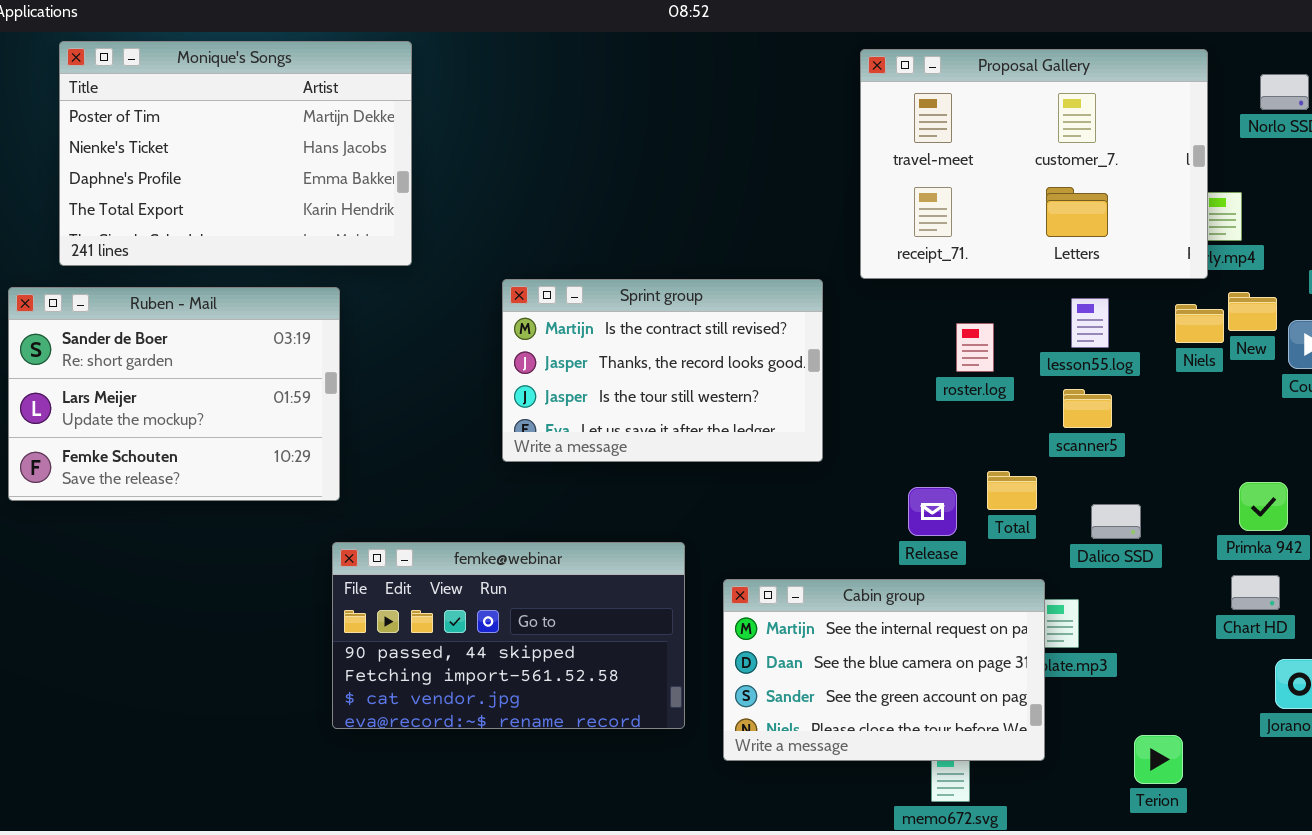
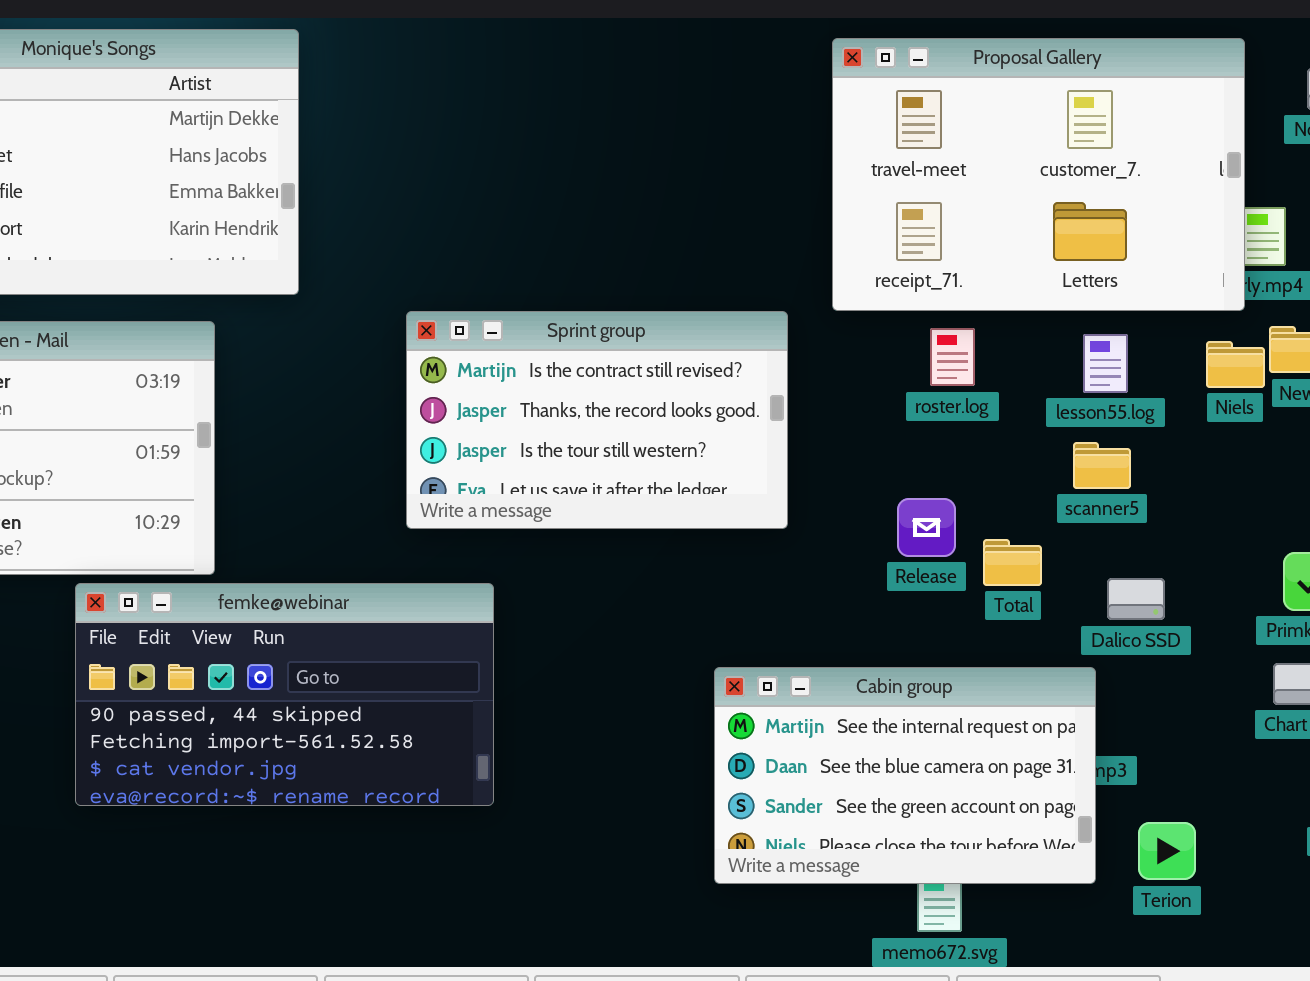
roster.log: [956,323,994,372] -> [930,328,975,386], moved
Release: [908,487,957,536] -> [897,498,956,557], moved
femke@webinar: [332,542,685,729] -> [75,583,494,806], moved
Cabin group: [723,579,1045,761] -> [714,667,1096,884], moved
Terion: [1134,735,1183,784] -> [1138,822,1196,880], moved

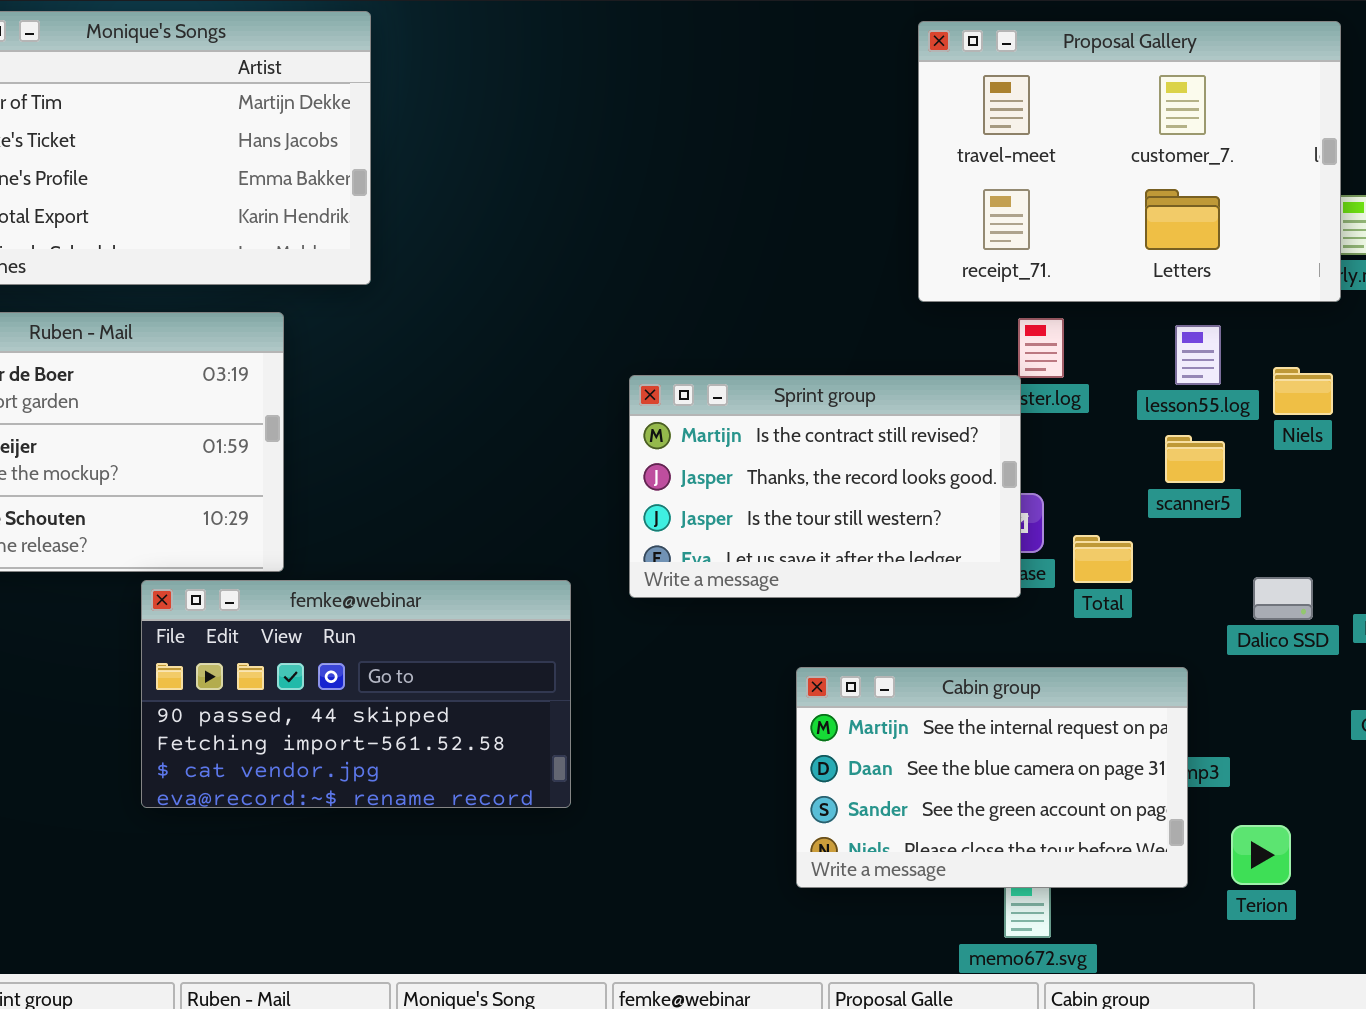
Sprint group: [406,311,788,529] -> [629,375,1021,598], moved
Niels: [1206,341,1265,388] -> [1273,367,1333,415], moved
Dalico SSD: [1107,578,1165,620] -> [1253,577,1313,620], moved

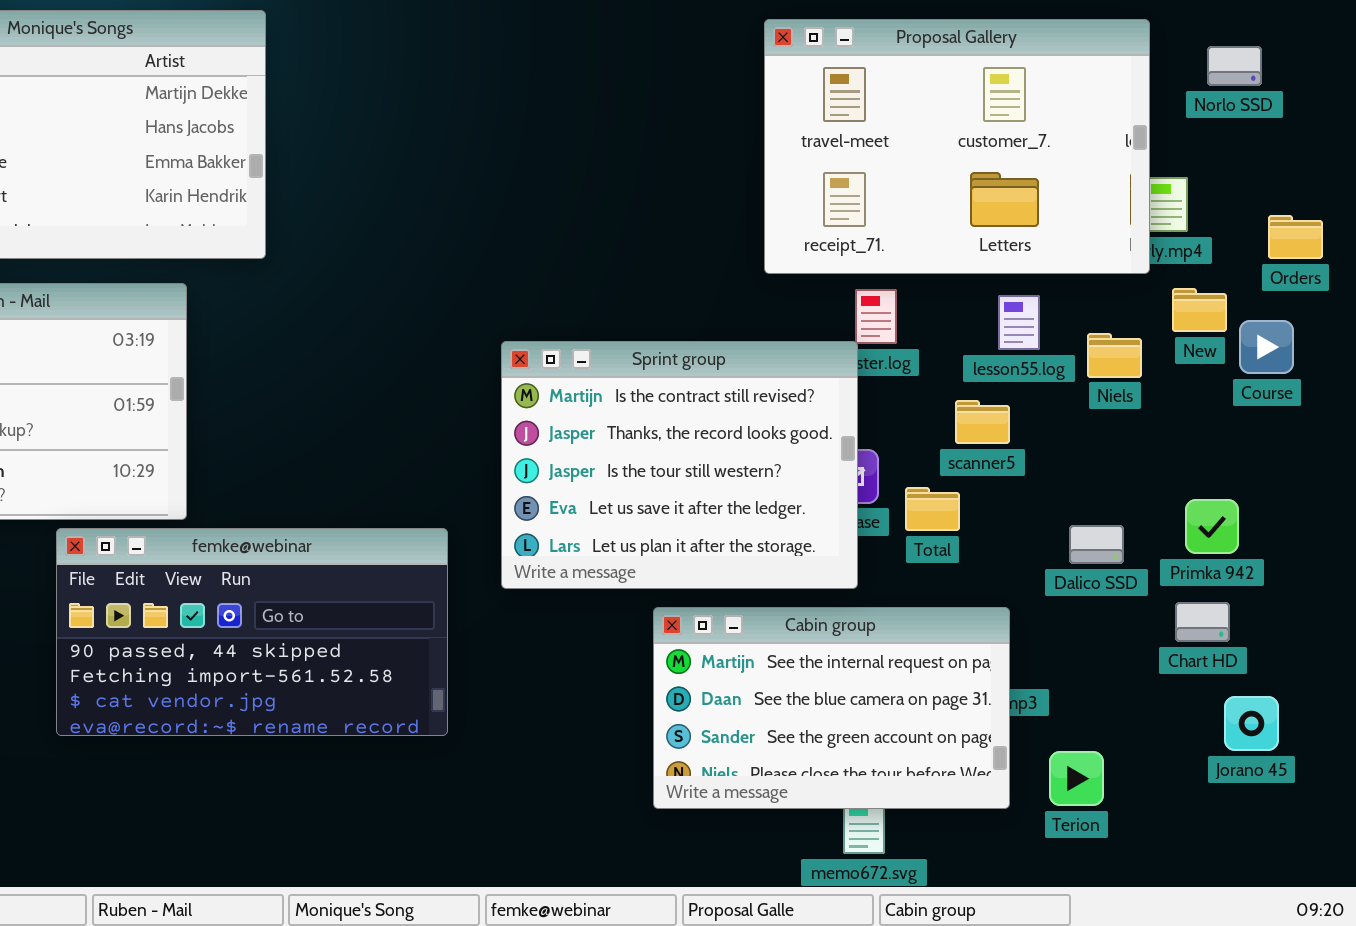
Sprint group: [629,375,1021,598] -> [501,341,858,589], resized
scanner5: [1165,435,1225,483] -> [955,400,1010,444], moved

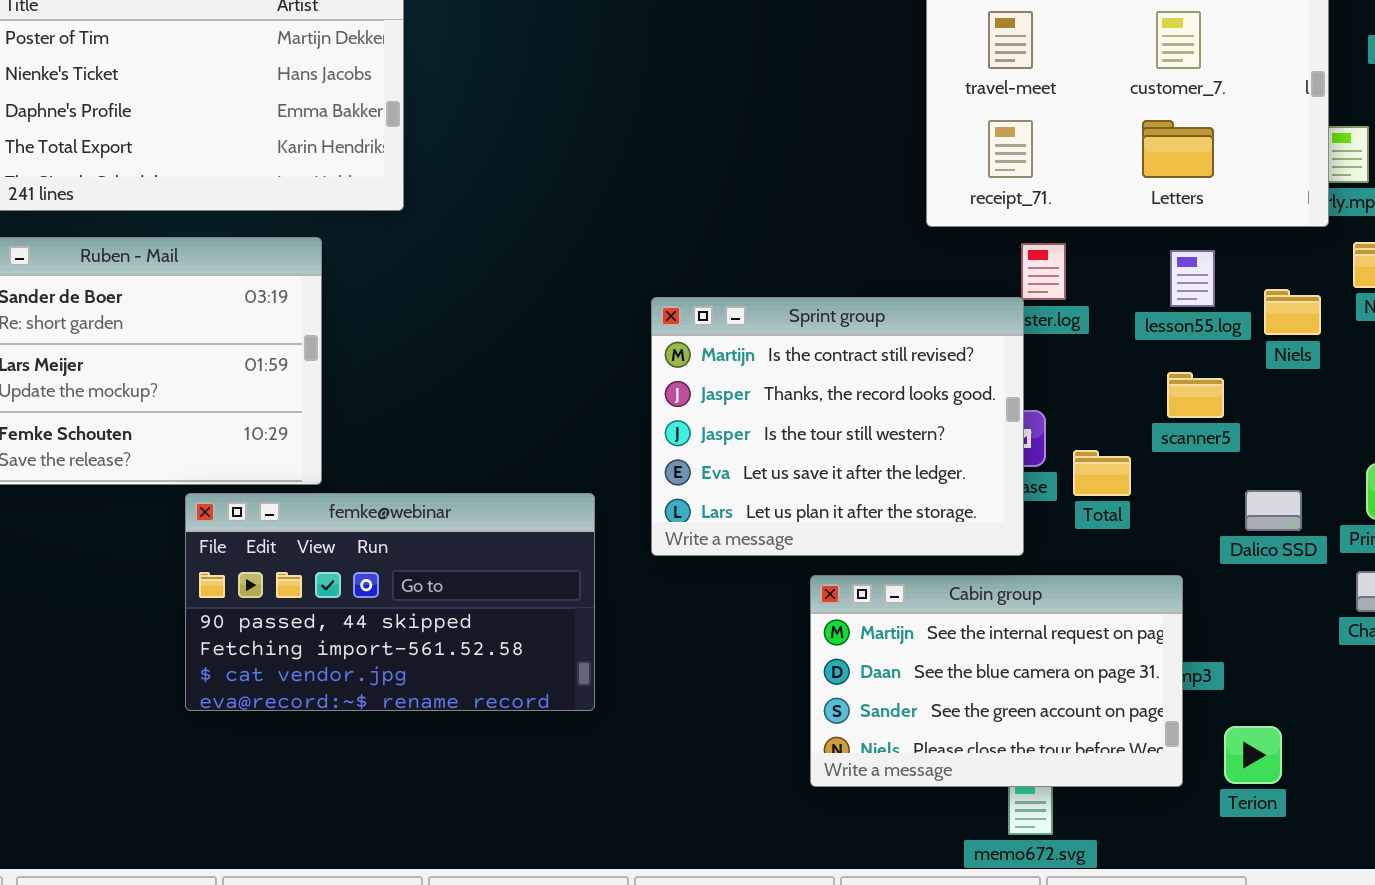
scanner5: [955,400,1010,444] -> [1167,372,1224,418], moved

